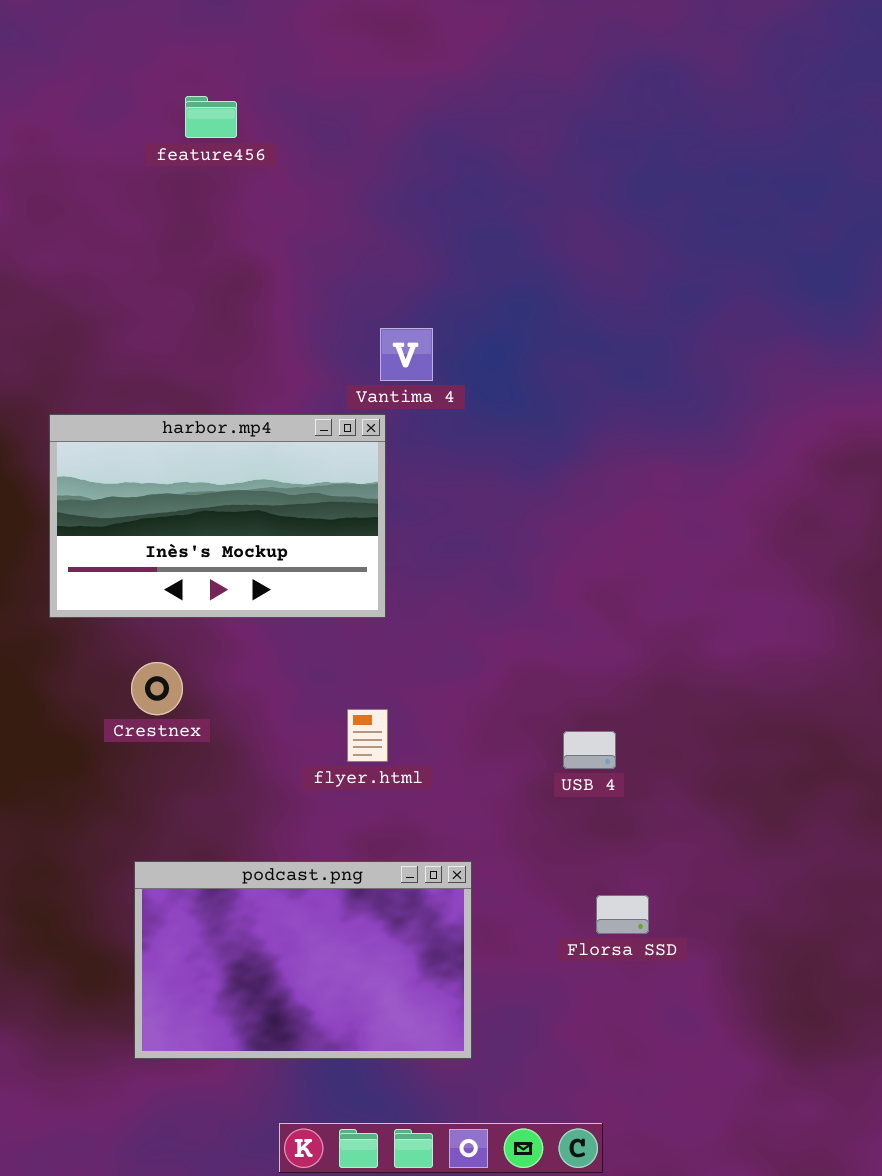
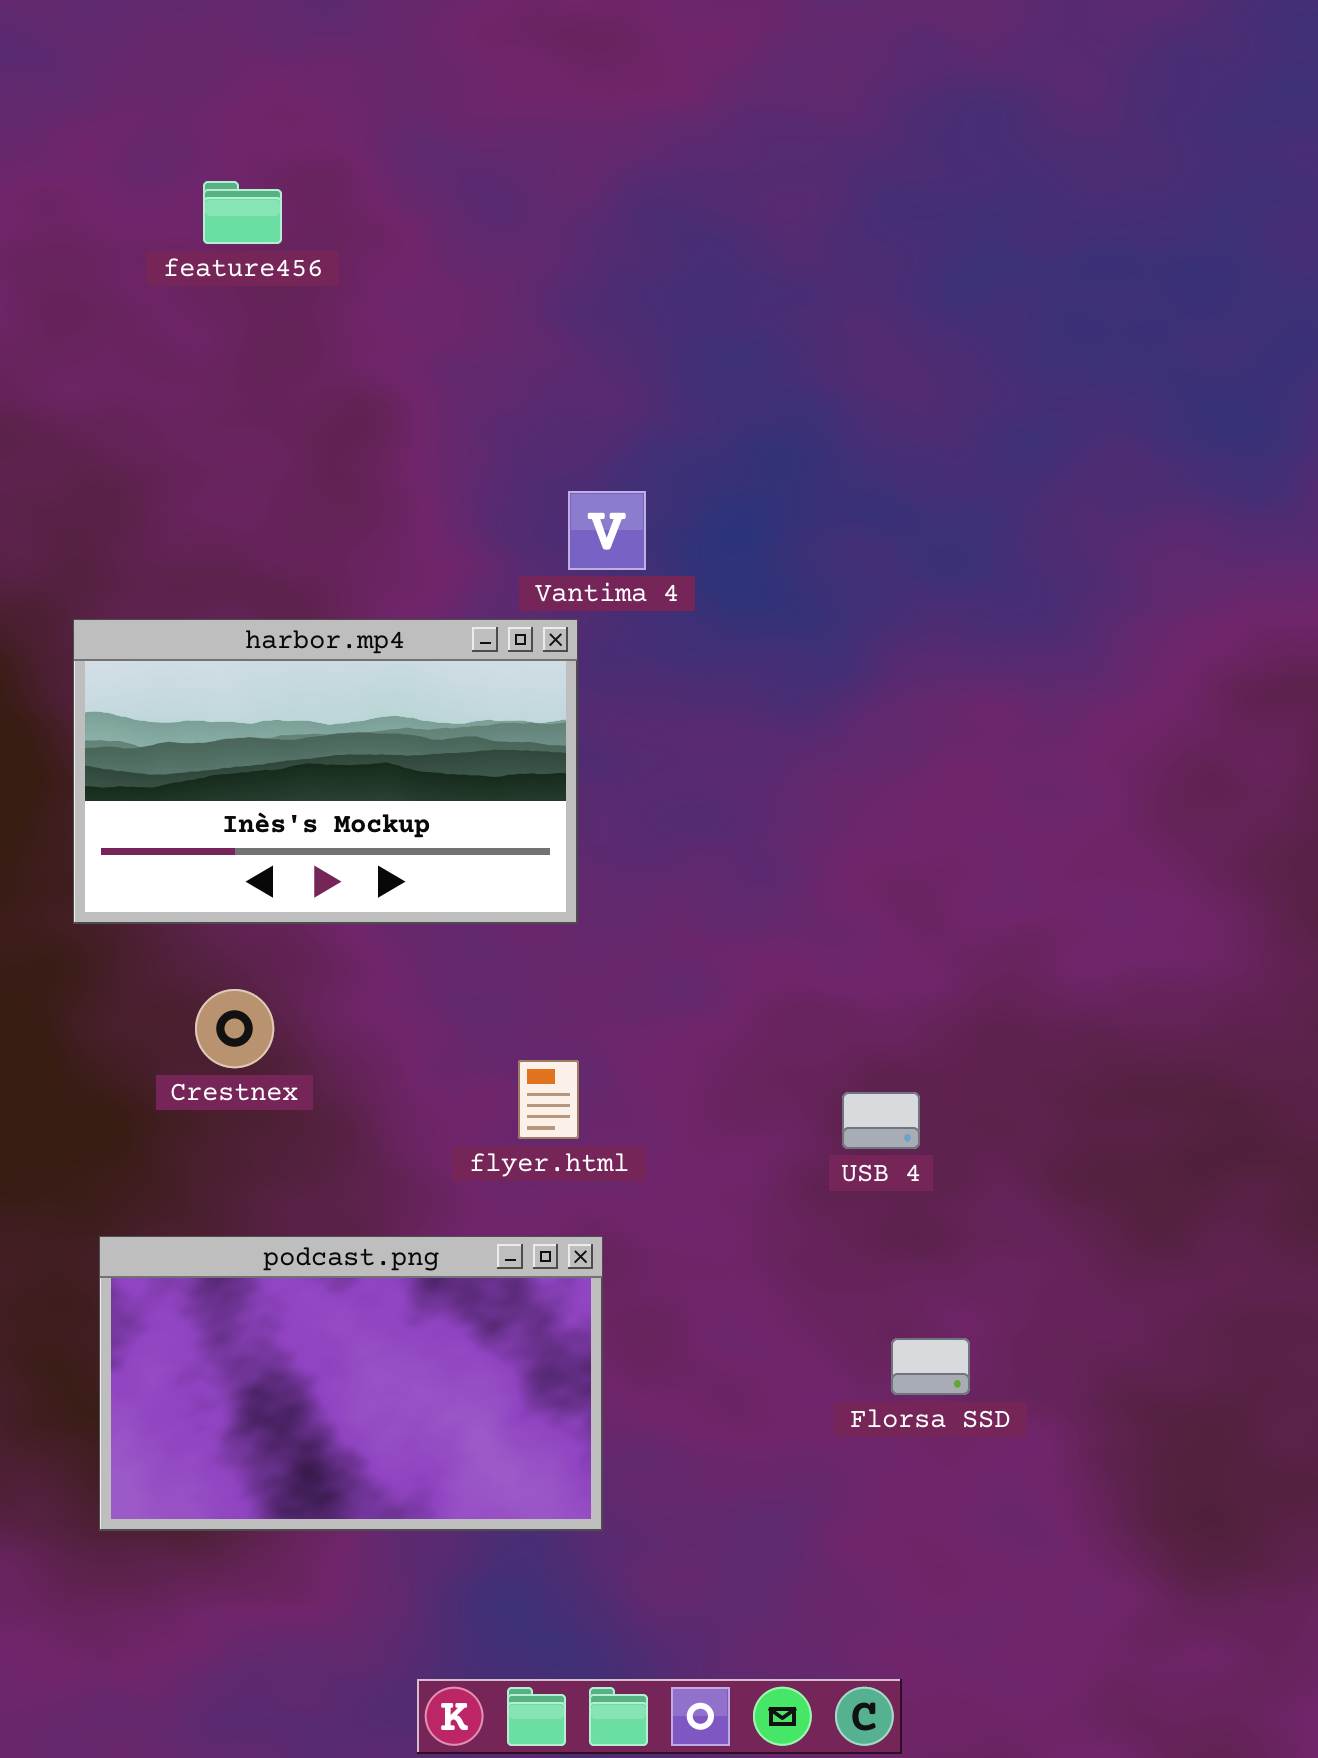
feature456: [185,96,237,138] -> [203,181,282,244], moved
podcast.png: [134,861,472,1059] -> [99,1236,603,1531], moved

